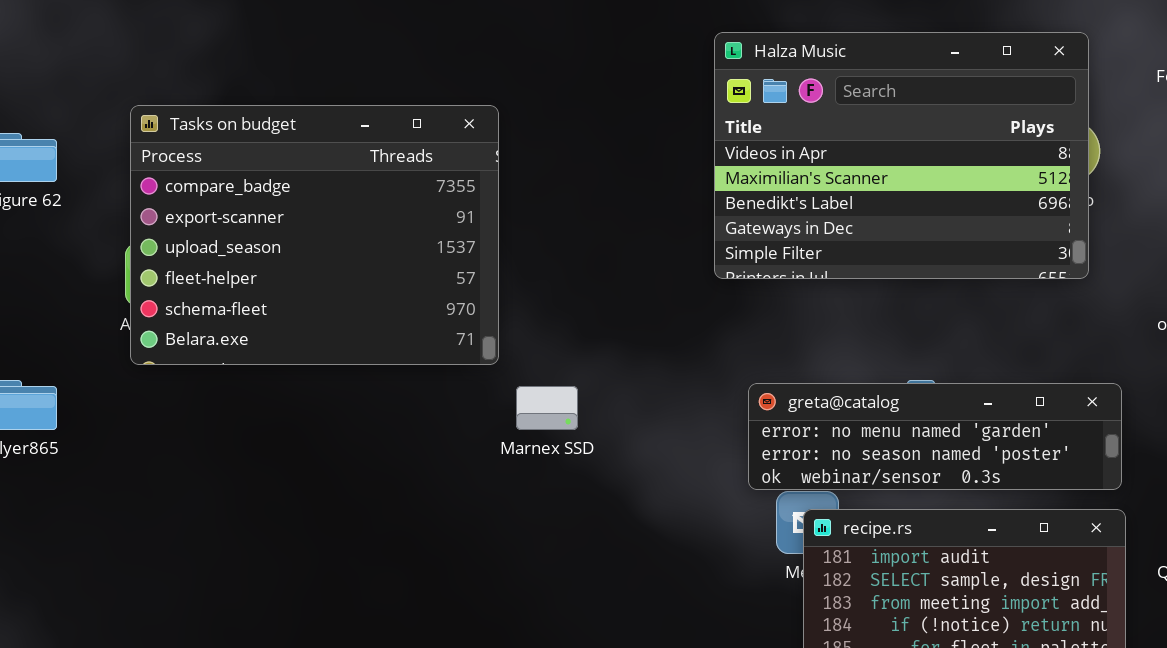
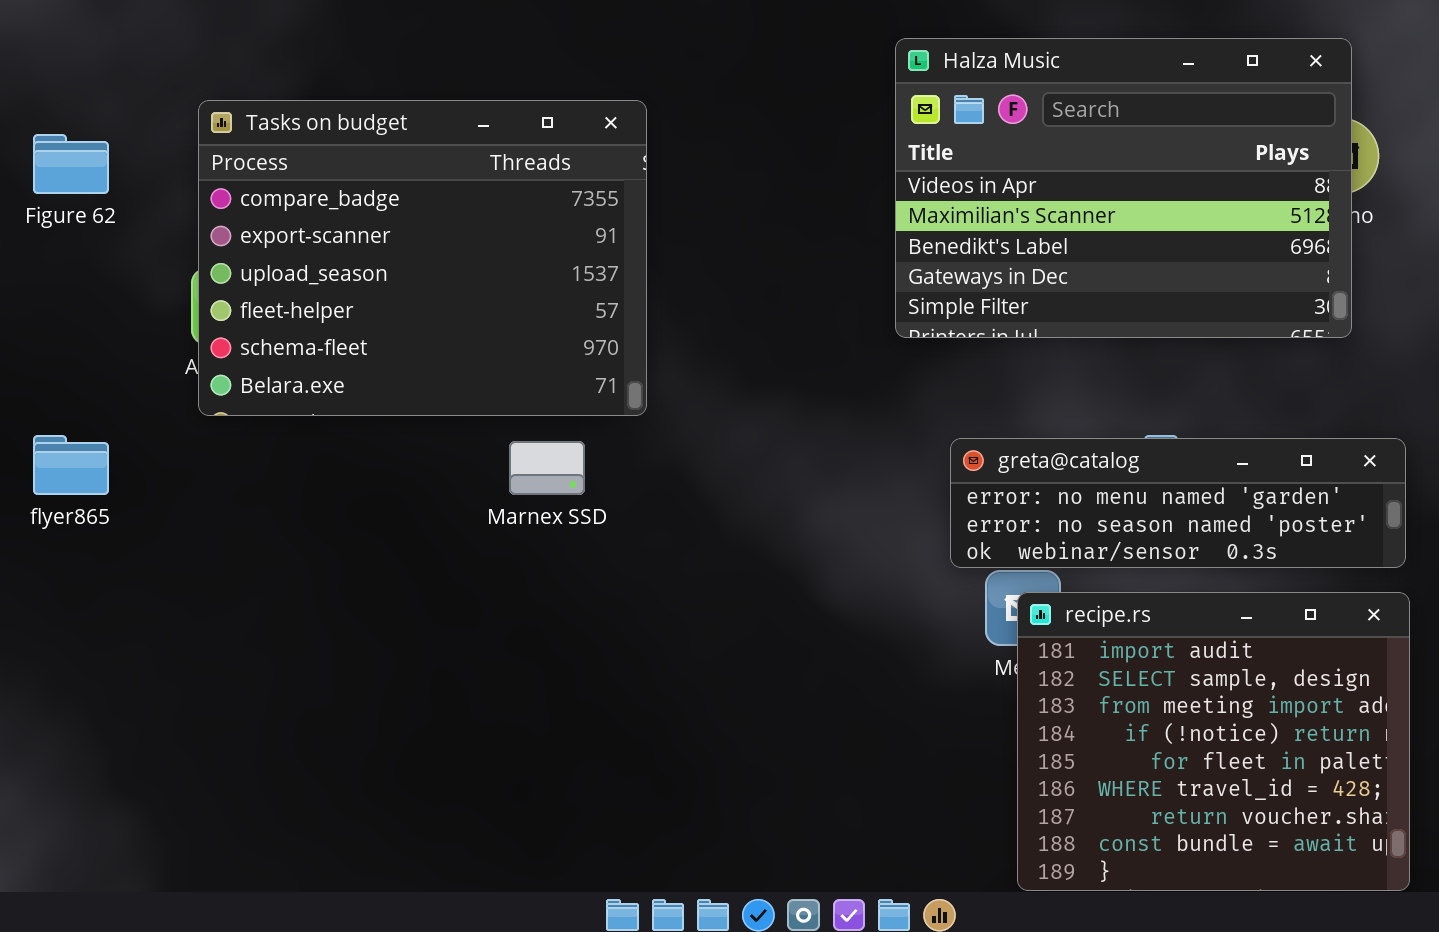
Halza Music: [714,32,1089,279] -> [895,38,1352,338], moved
Marnex SSD: [516,386,578,430] -> [509,441,585,495], moved

